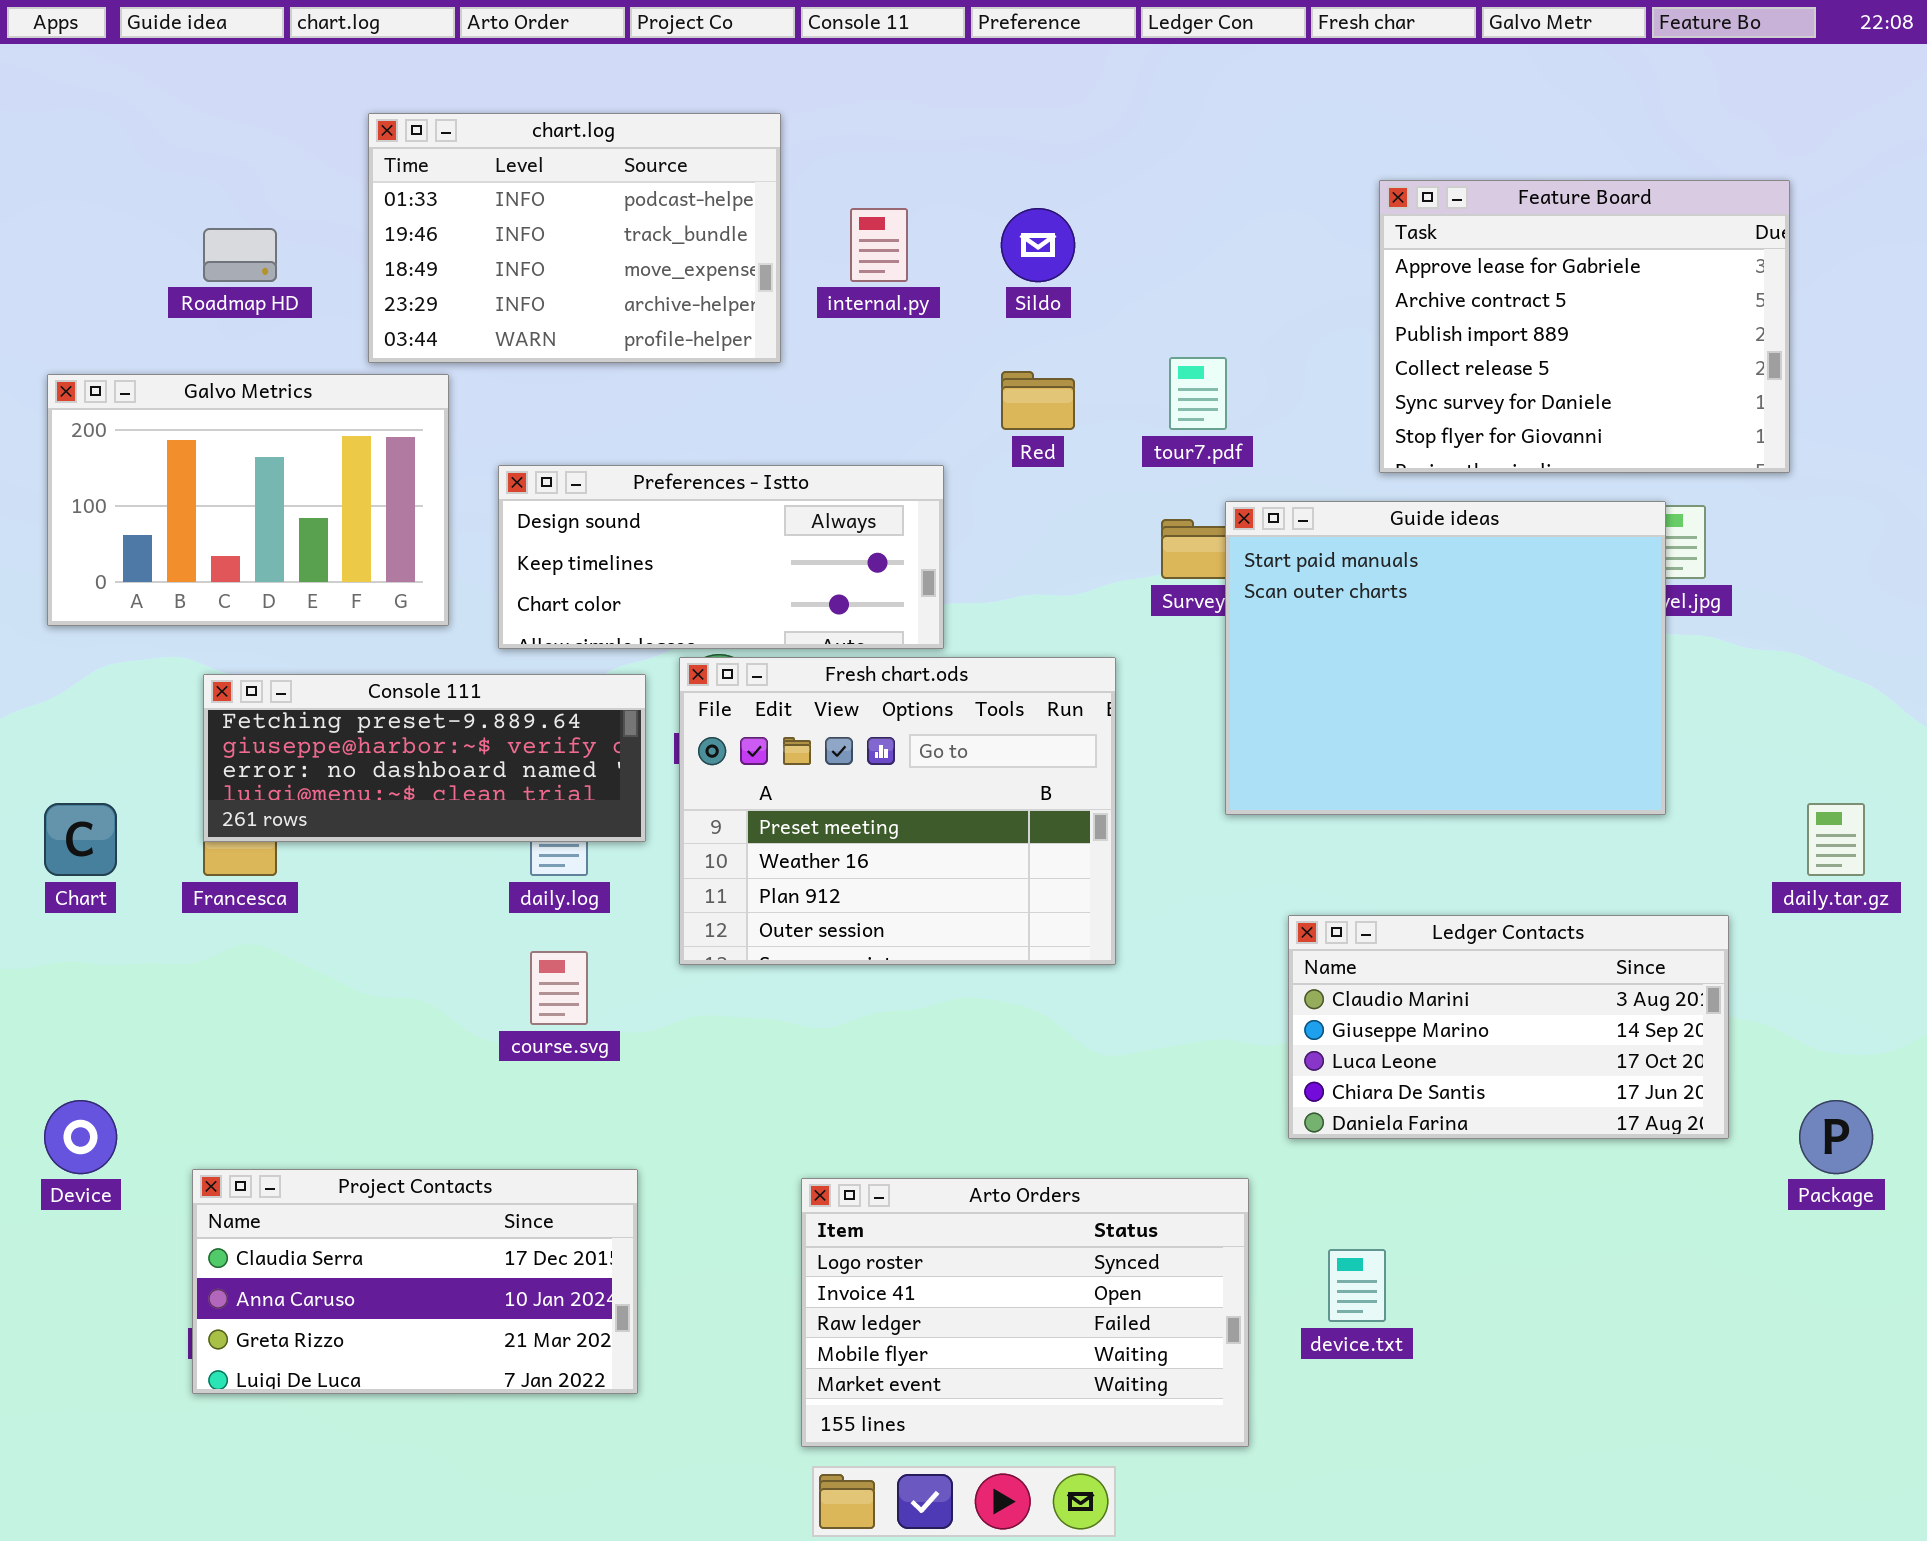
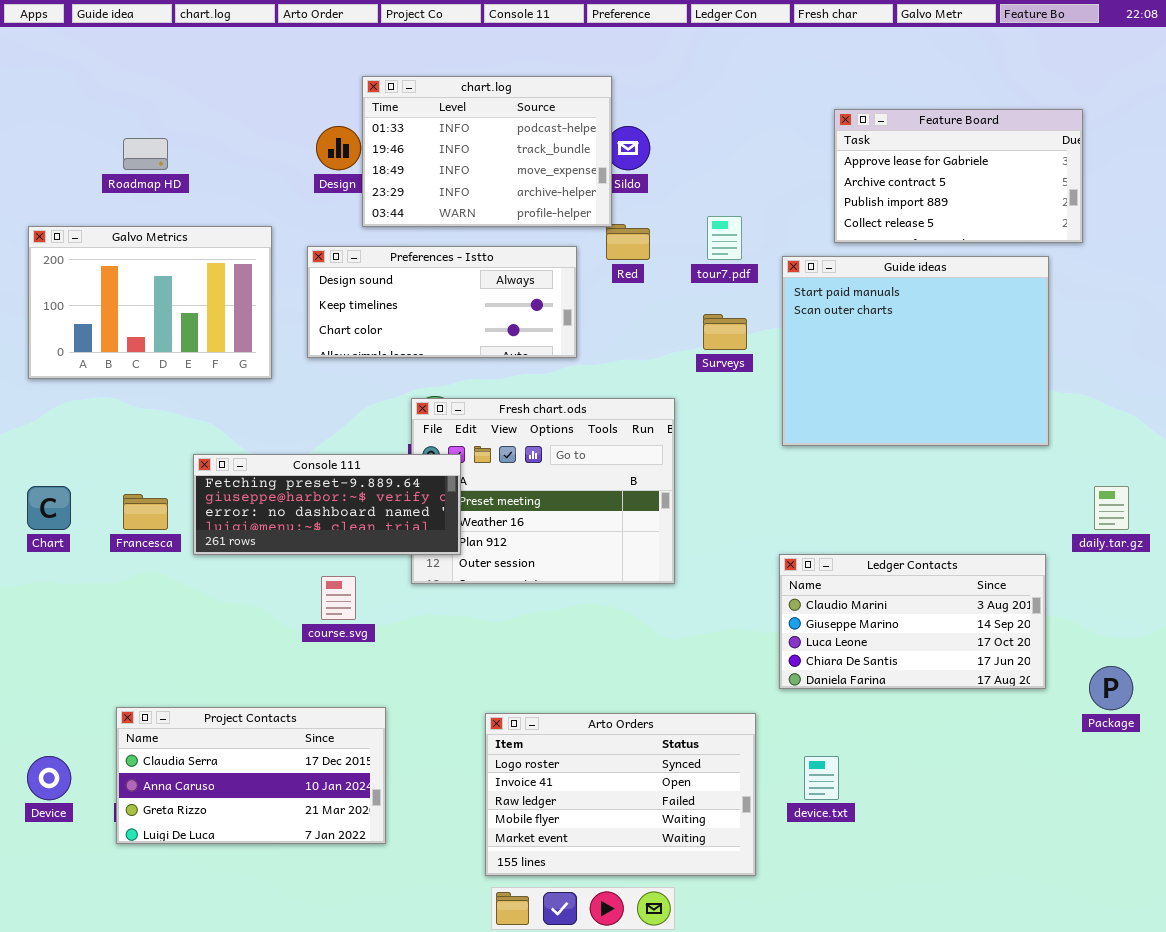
chart.log: [368,113,781,363] -> [362,76,612,227], moved
Feature Board: [1379,180,1790,473] -> [834,109,1083,243], resized
Preferences - Istto: [498,465,944,649] -> [307,246,577,358], moved
Guide ideas: [1225,501,1666,815] -> [782,256,1049,446], moved
Console 111: [203,674,646,842] -> [193,454,461,555], moved
Device: [44,1100,117,1174] -> [27,756,71,800], moved

